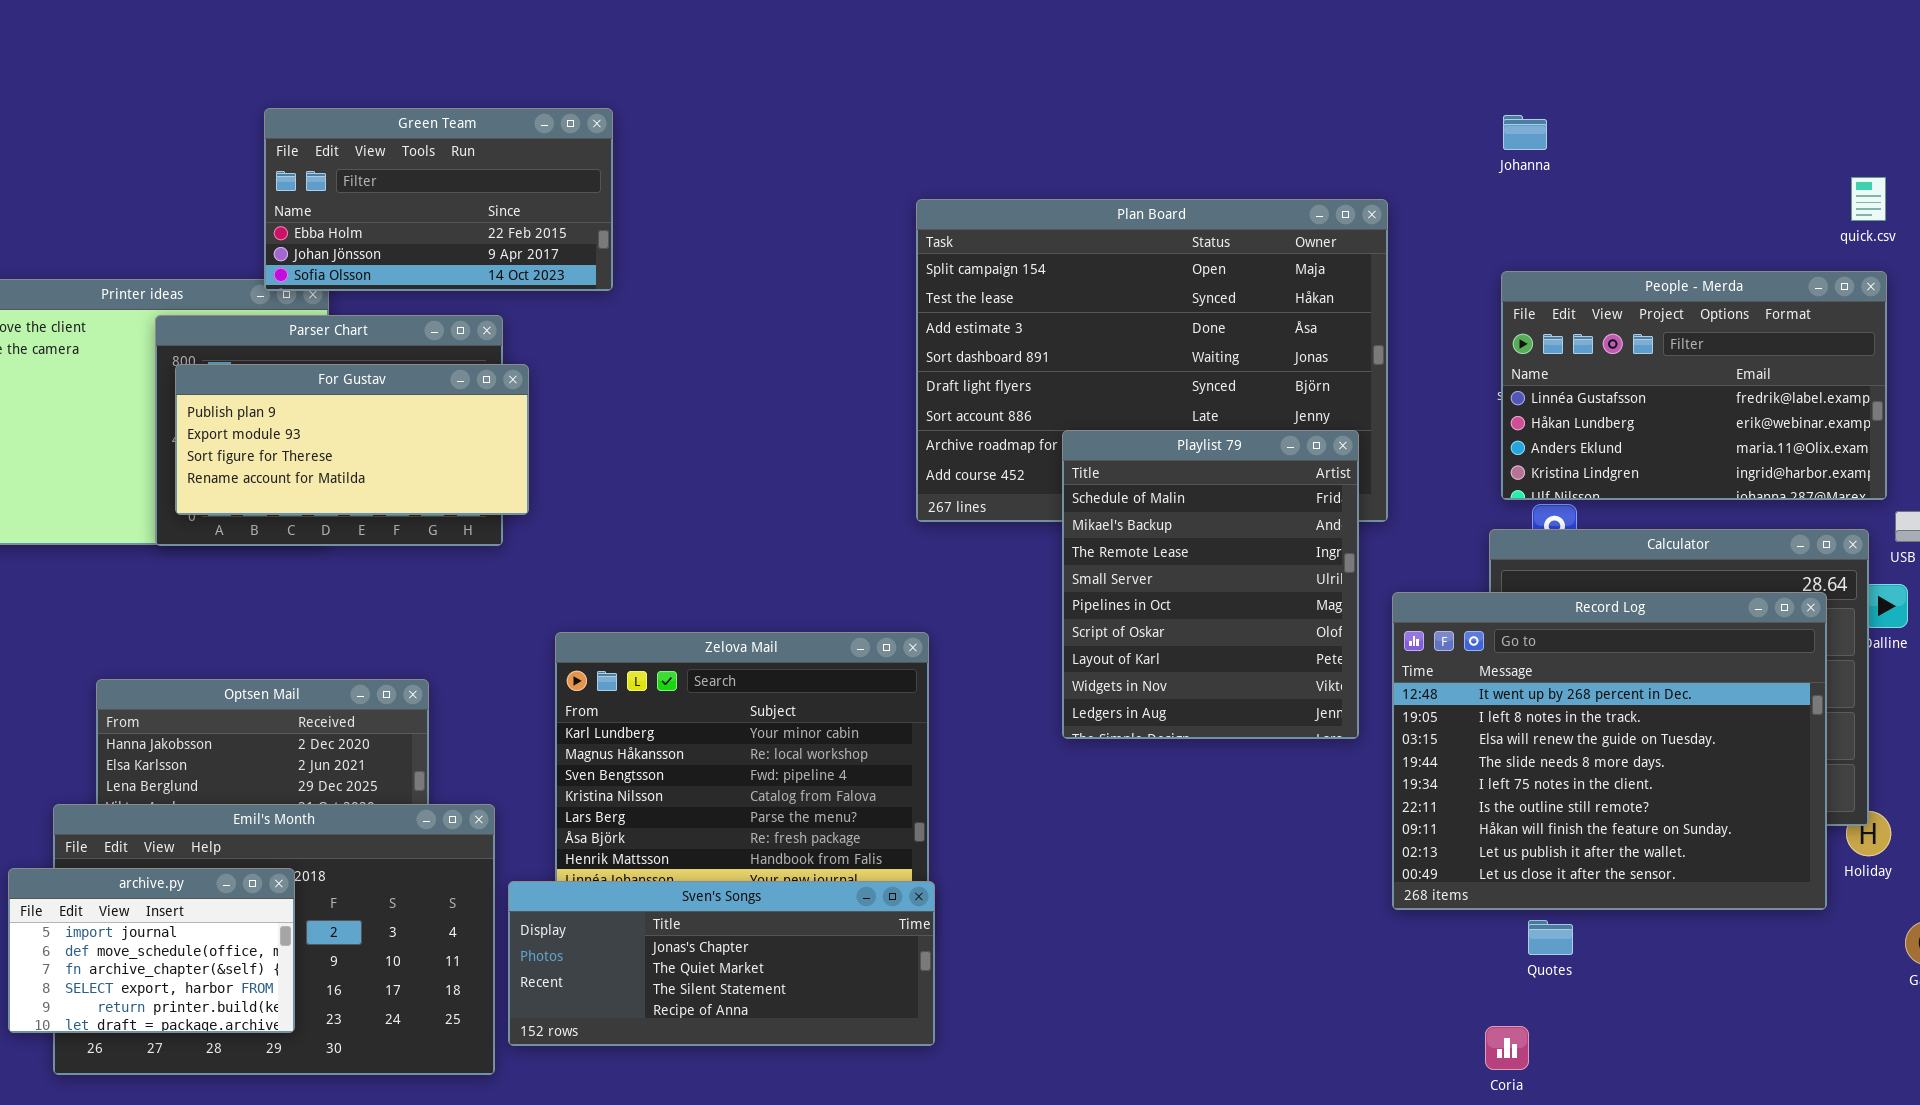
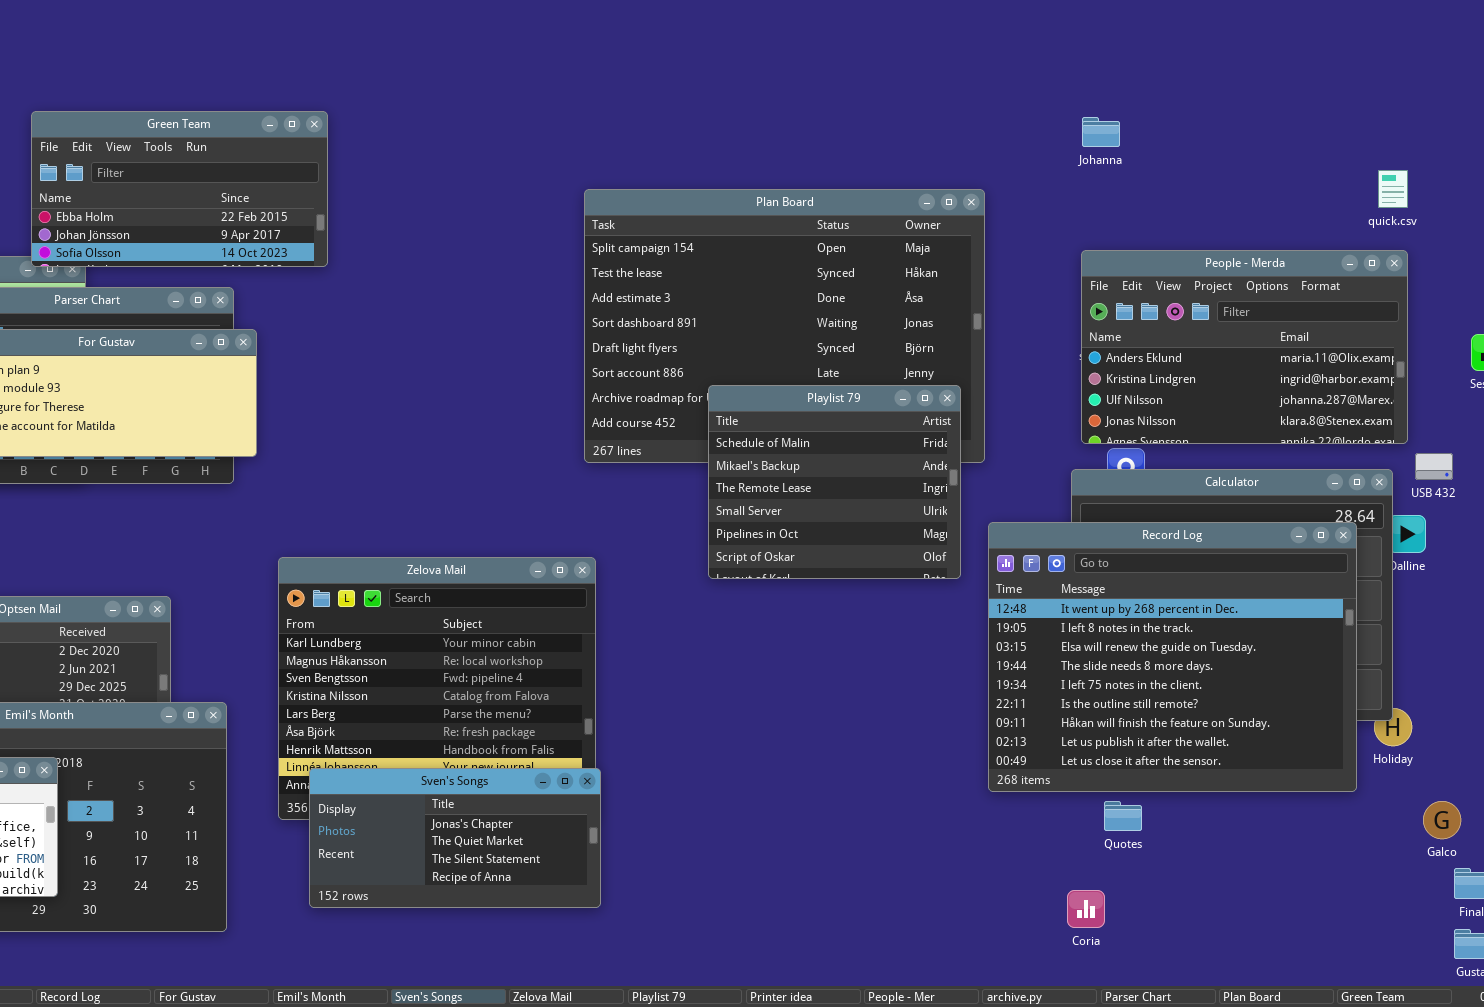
People - Merda: [1501,271,1887,500] -> [1081,250,1408,444], scrolled down 2 rows
Playlist 79: [1062,430,1359,739] -> [708,385,961,579], resized
Sven's Songs: [508,881,935,1046] -> [309,768,601,908], resized

